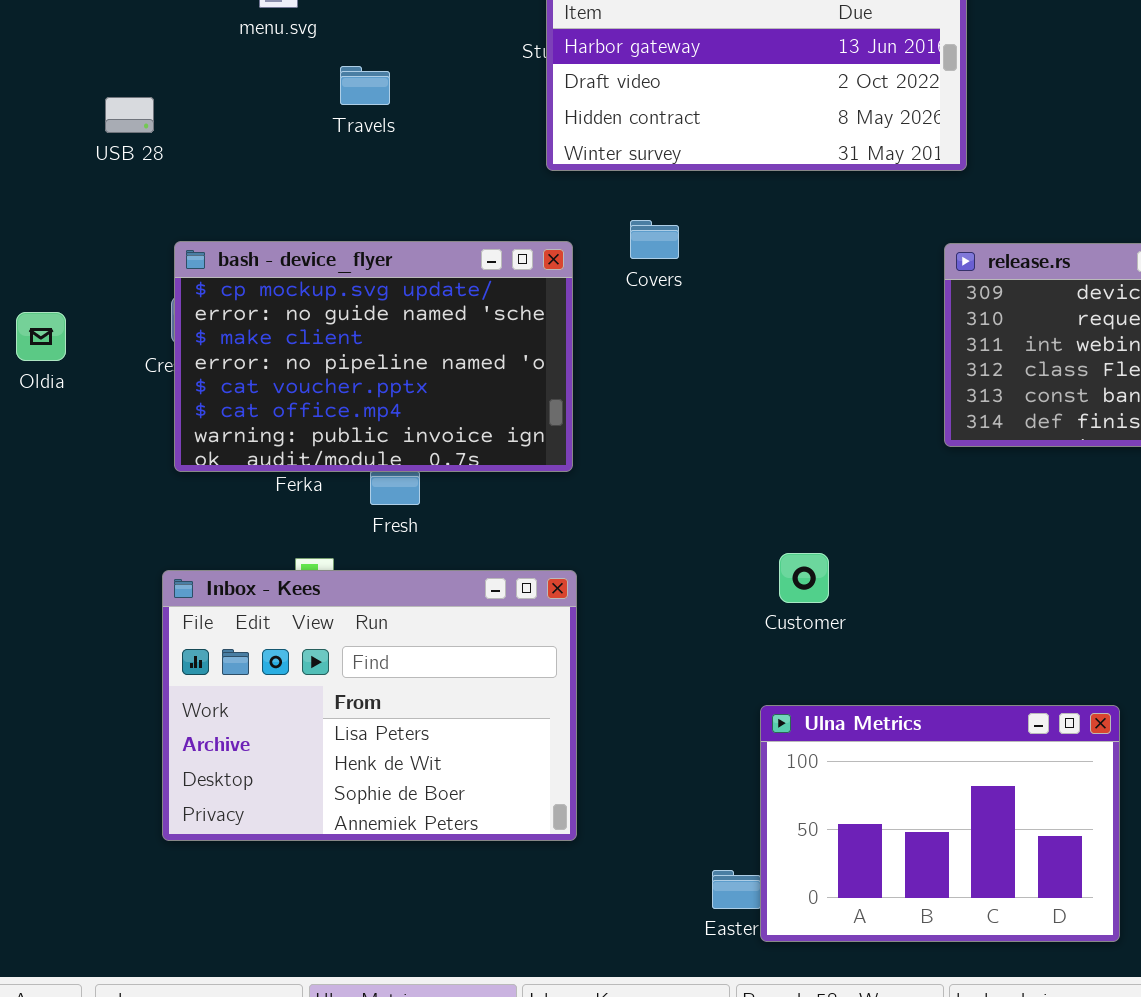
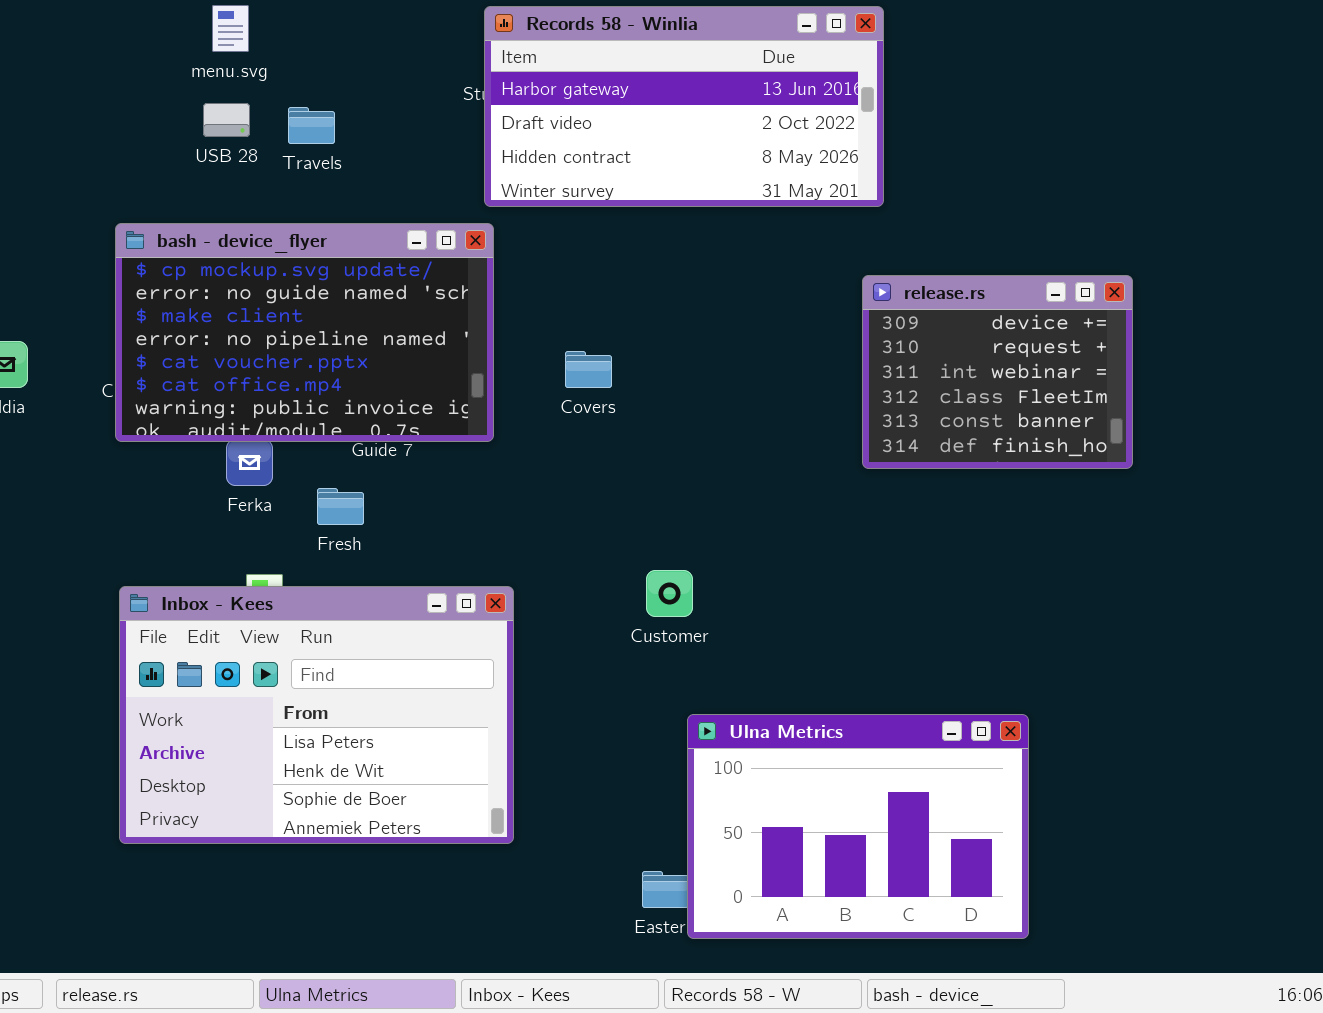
USB 28: [105,97,154,133] -> [203,103,250,137], moved
Covers: [630,220,679,259] -> [565,351,612,388], moved
bash - device_flyer: [174,241,573,472] -> [115,223,494,442], moved
Customer: [779,553,829,603] -> [646,570,693,617], moved

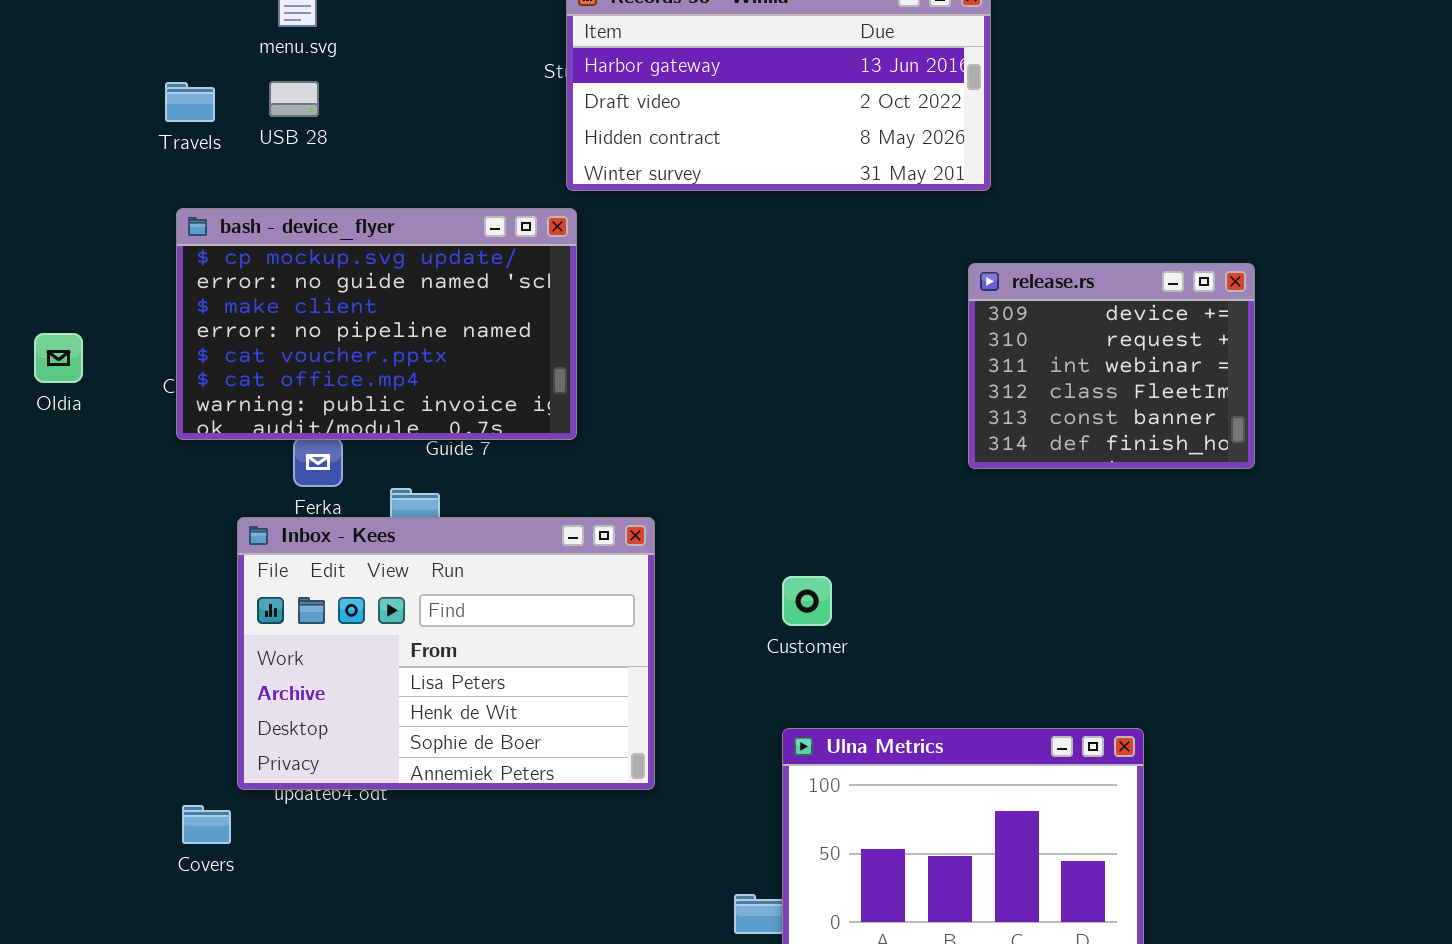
Travels: [288,107,335,144] -> [165,82,215,122], moved
Covers: [565,351,612,388] -> [182,805,231,844], moved
Customer: [646,570,693,617] -> [782,576,832,626], moved
Inbox - Kees: [119,586,514,844] -> [237,517,655,790], moved

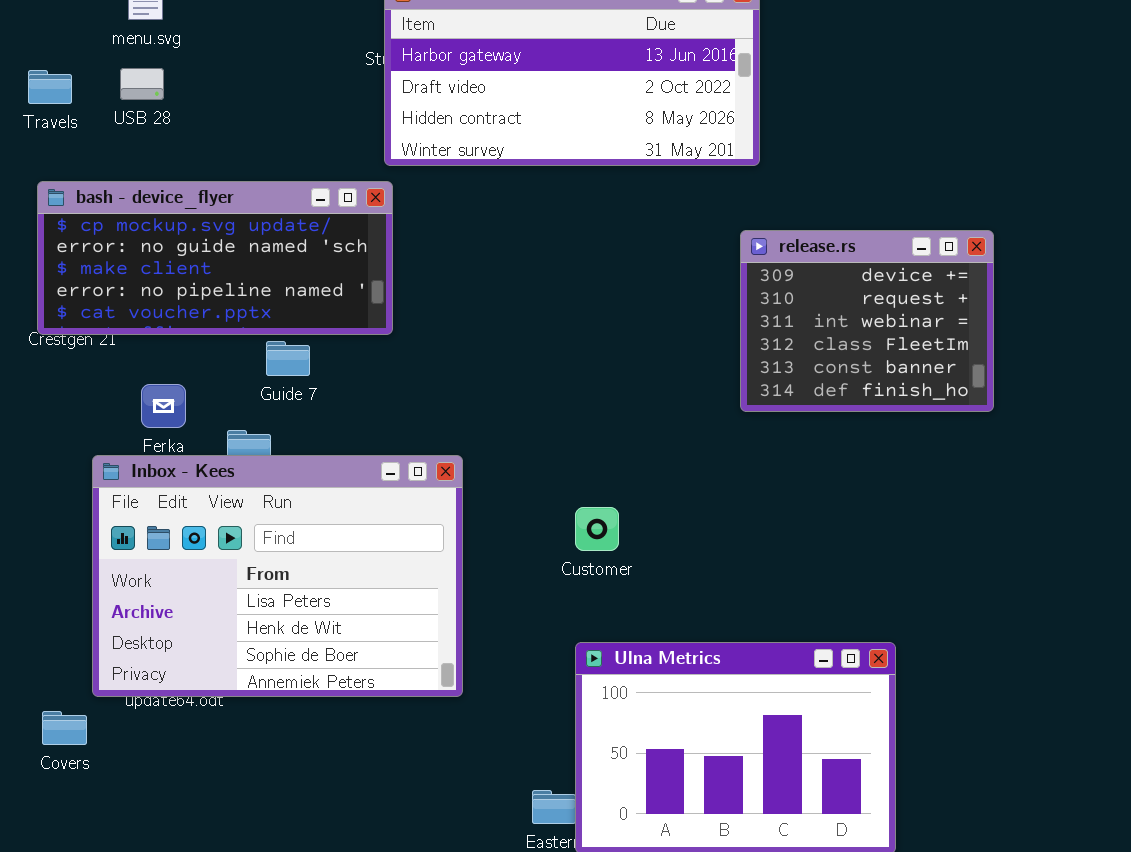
bash - device_flyer: [176,208,577,440] -> [37,181,393,335], resized

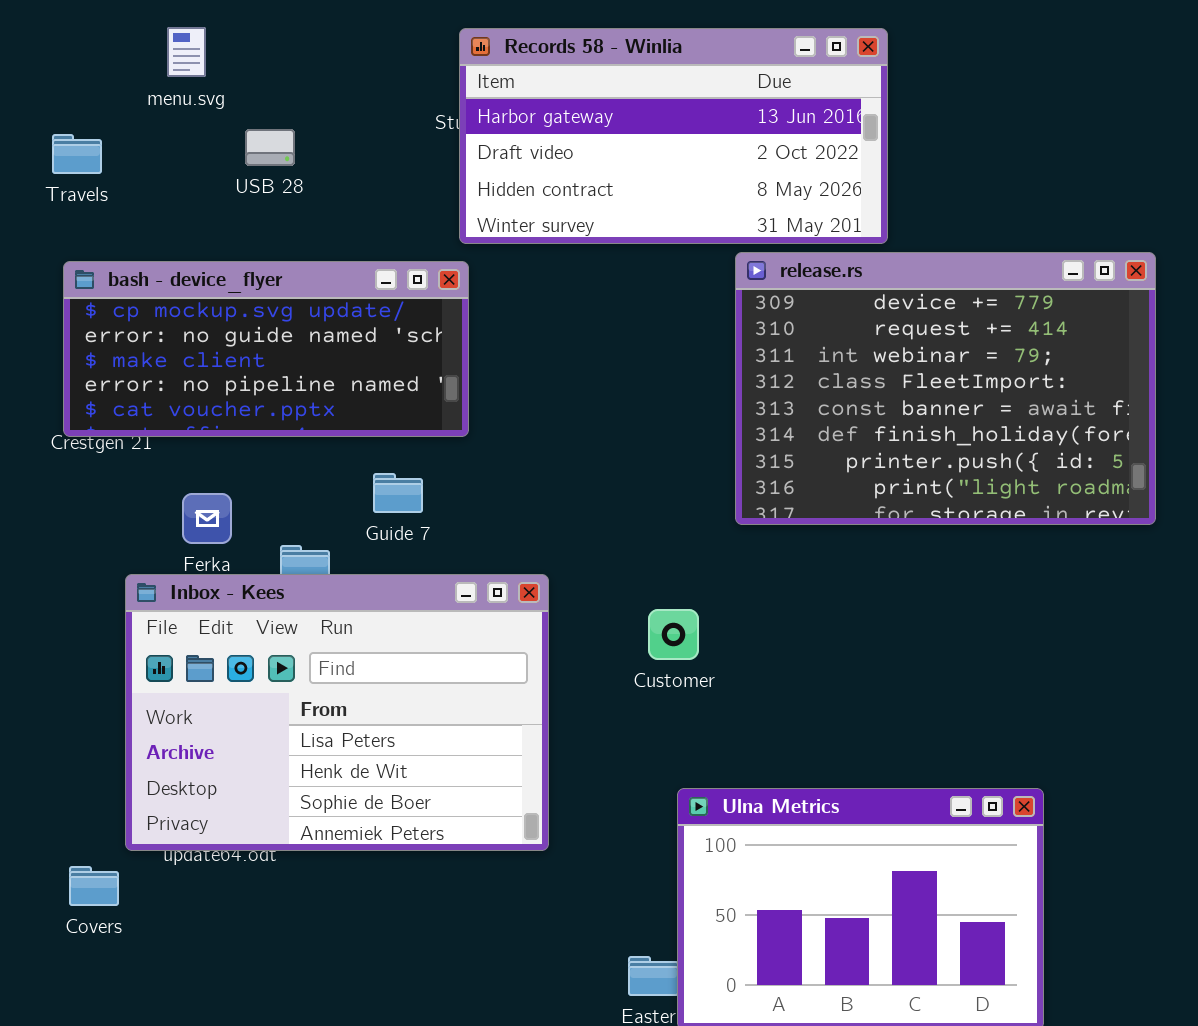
USB 28: [120,68,164,100] -> [245,129,295,166], moved
release.rs: [740,230,994,412] -> [735,252,1156,525], resized
Guide 7: [266,341,310,376] -> [373,473,423,513], moved
Customer: [575,507,619,551] -> [648,609,699,660], moved

